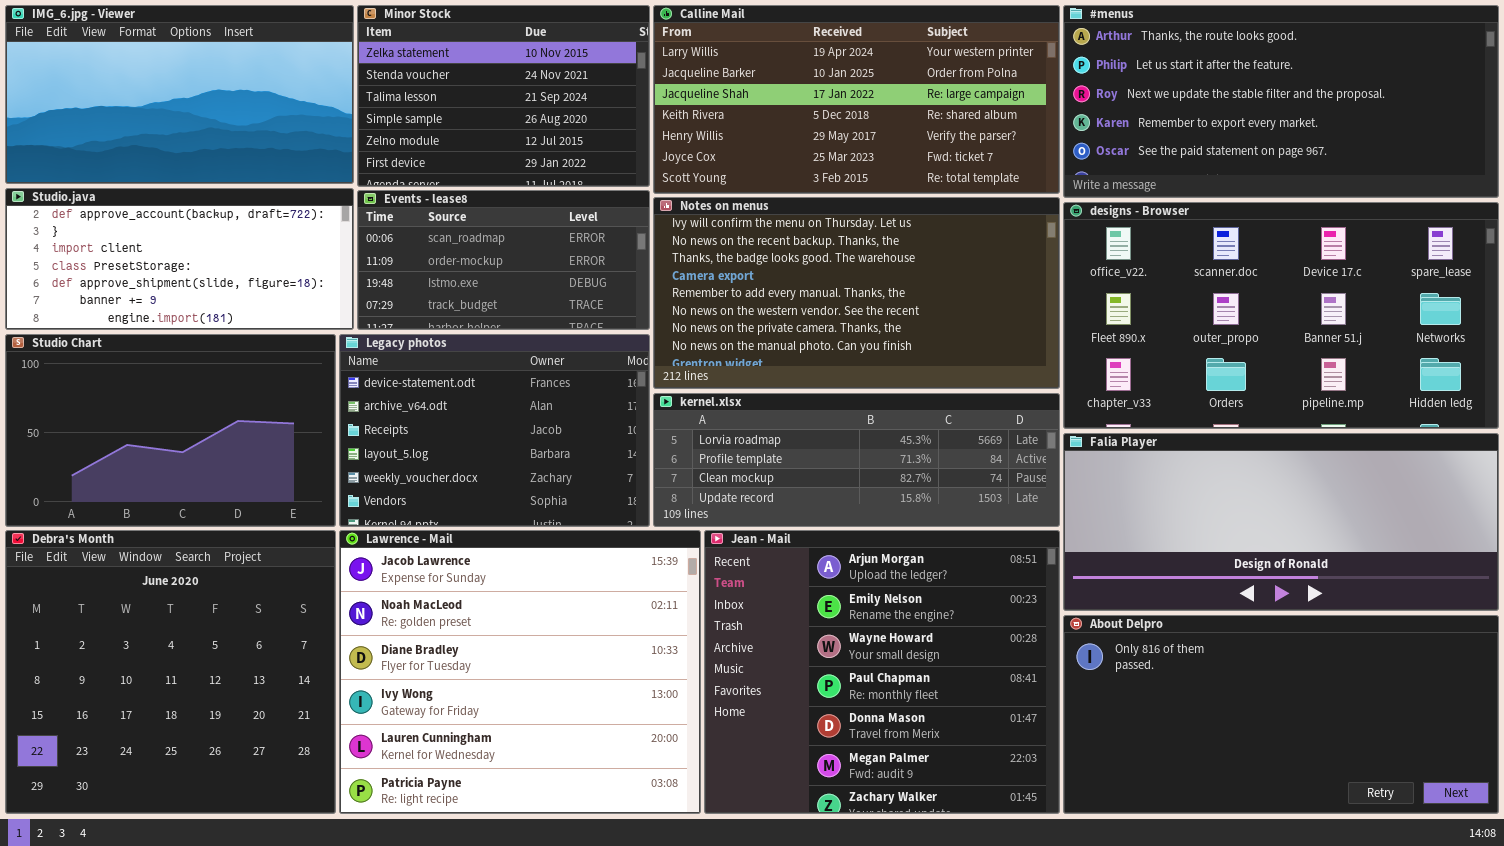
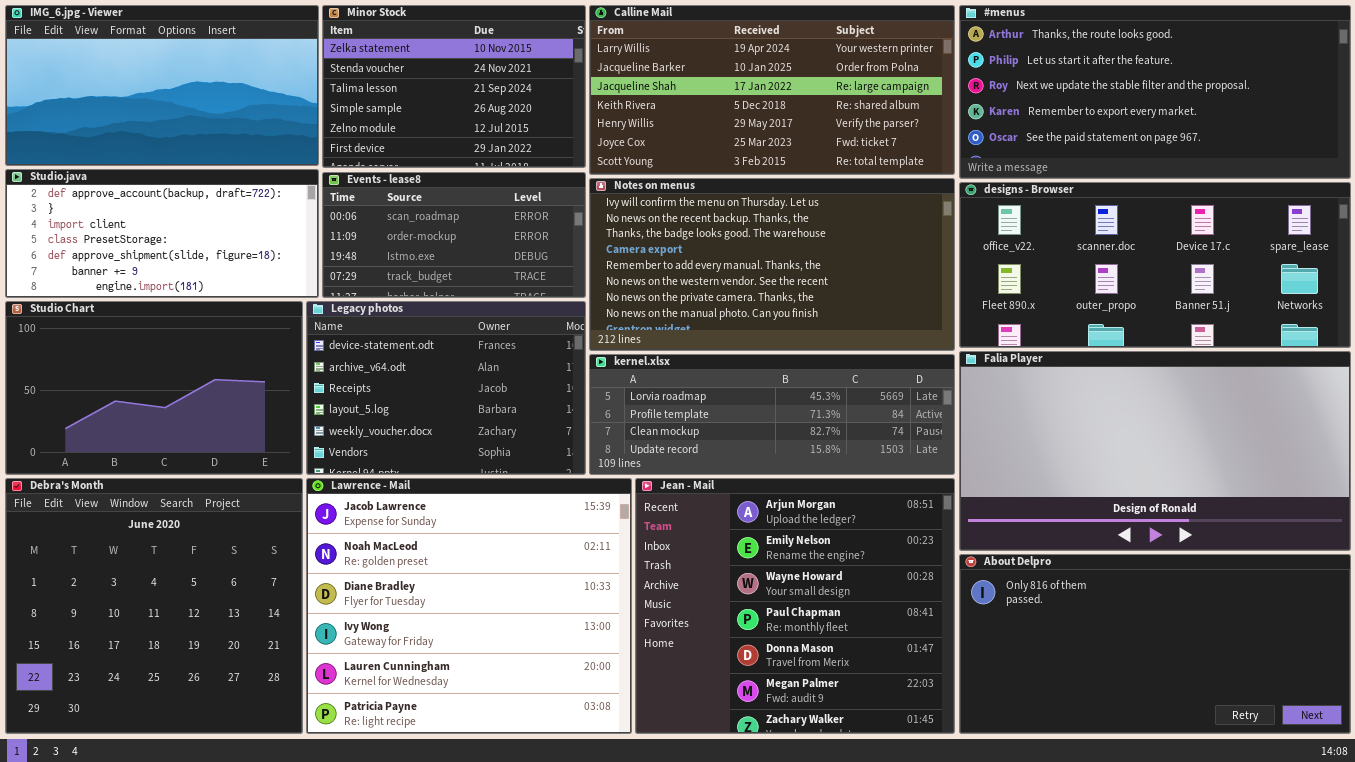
designs - Browser: [1063,202,1499,429] -> [959,182,1351,348], resized
Falia Player: [1063,433,1499,611] -> [959,351,1351,551], resized

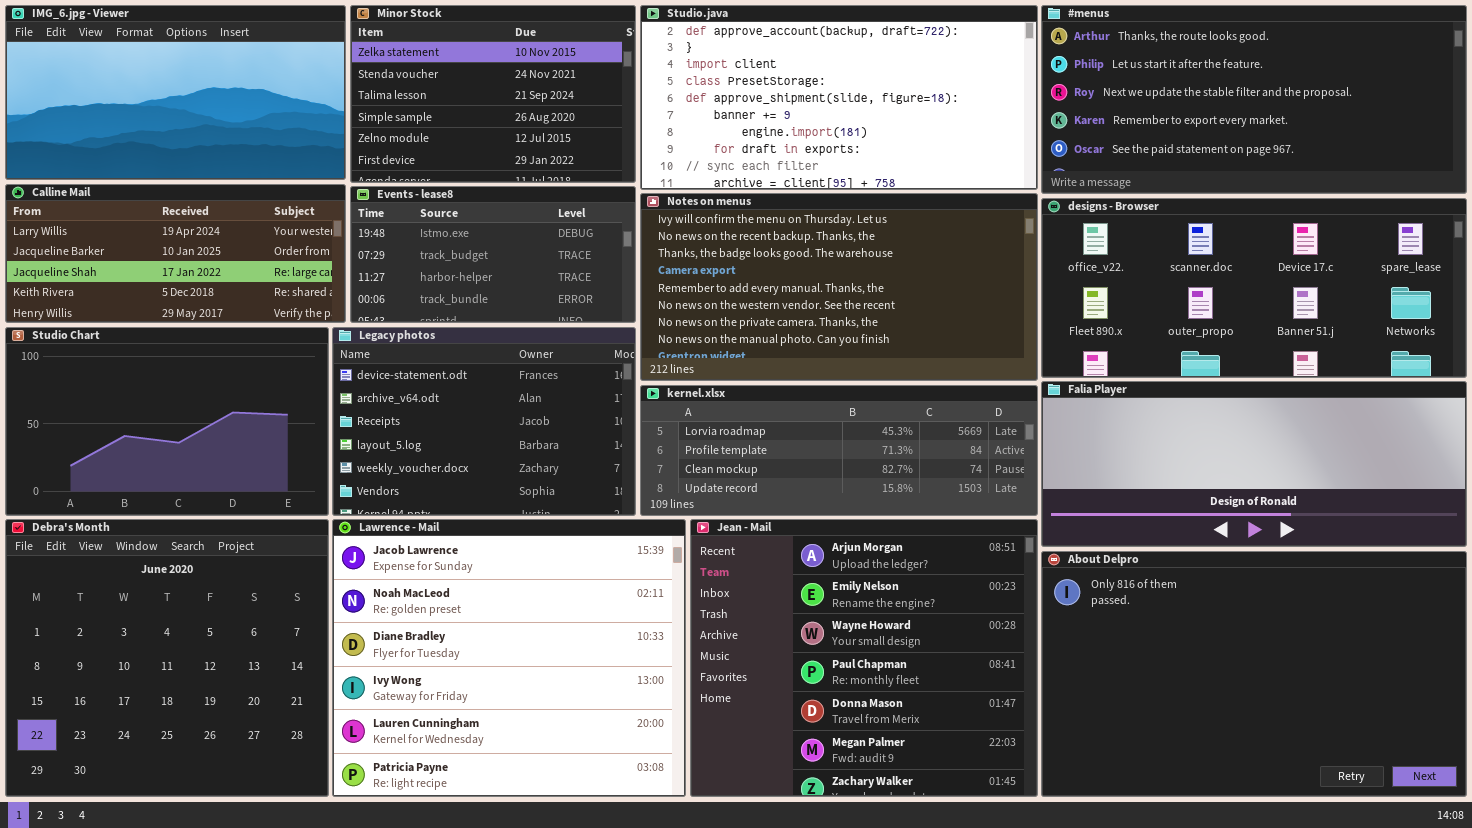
Calline Mail: [589,5,955,175] -> [5,184,346,323], moved, resized
Studio.java: [5,169,319,298] -> [640,5,1038,190], moved, resized
Events - lease8: [322,172,586,298] -> [350,186,636,323], scrolled down 2 rows
Falia Player: [959,351,1351,551] -> [1041,381,1467,547], resized
About Delpro: [959,554,1351,734] -> [1041,551,1467,797], resized

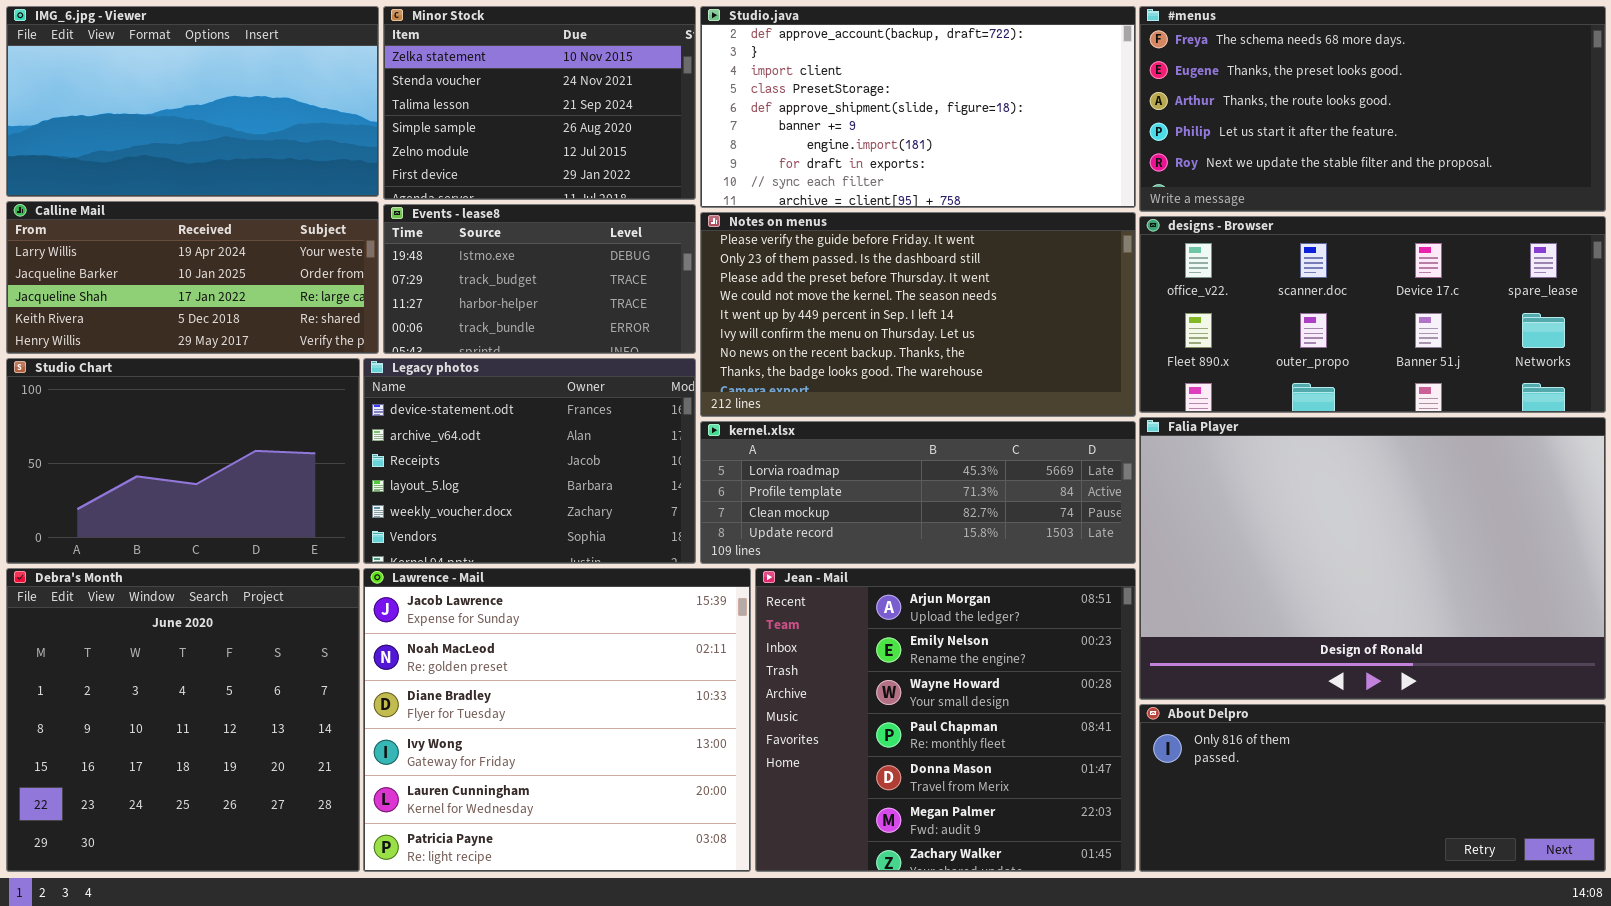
#menus: [1041,5,1467,194] -> [1139,6,1606,212], scrolled up 2 rows
Notes on menus: [640,193,1038,381] -> [700,212,1136,417], scrolled up 5 rows
Falia Player: [1041,381,1467,547] -> [1139,417,1606,700], resized
About Delpro: [1041,551,1467,797] -> [1139,704,1606,872], resized

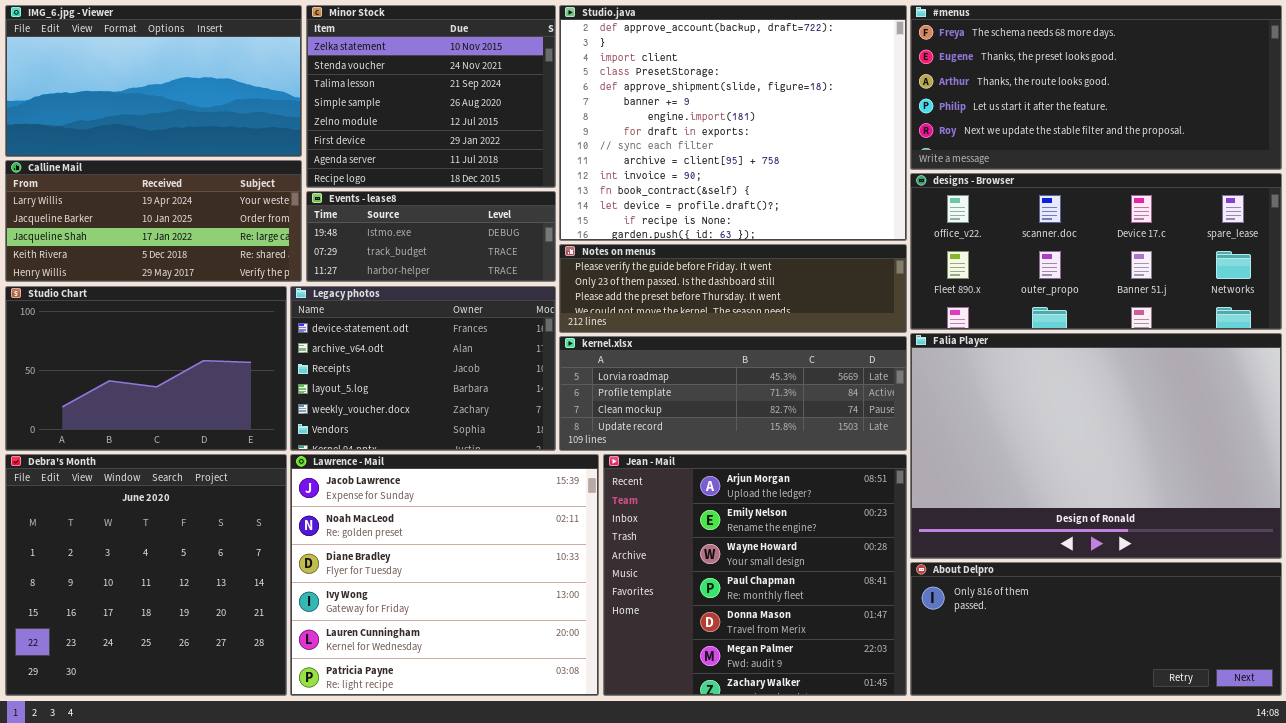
Minor Stock: [383,6,696,200] -> [306,5,556,188], resized
Studio.java: [700,6,1136,208] -> [559,5,907,241], resized
Events - lease8: [383,204,696,354] -> [306,191,556,282], resized
Notes on menus: [700,212,1136,417] -> [559,244,907,333], resized

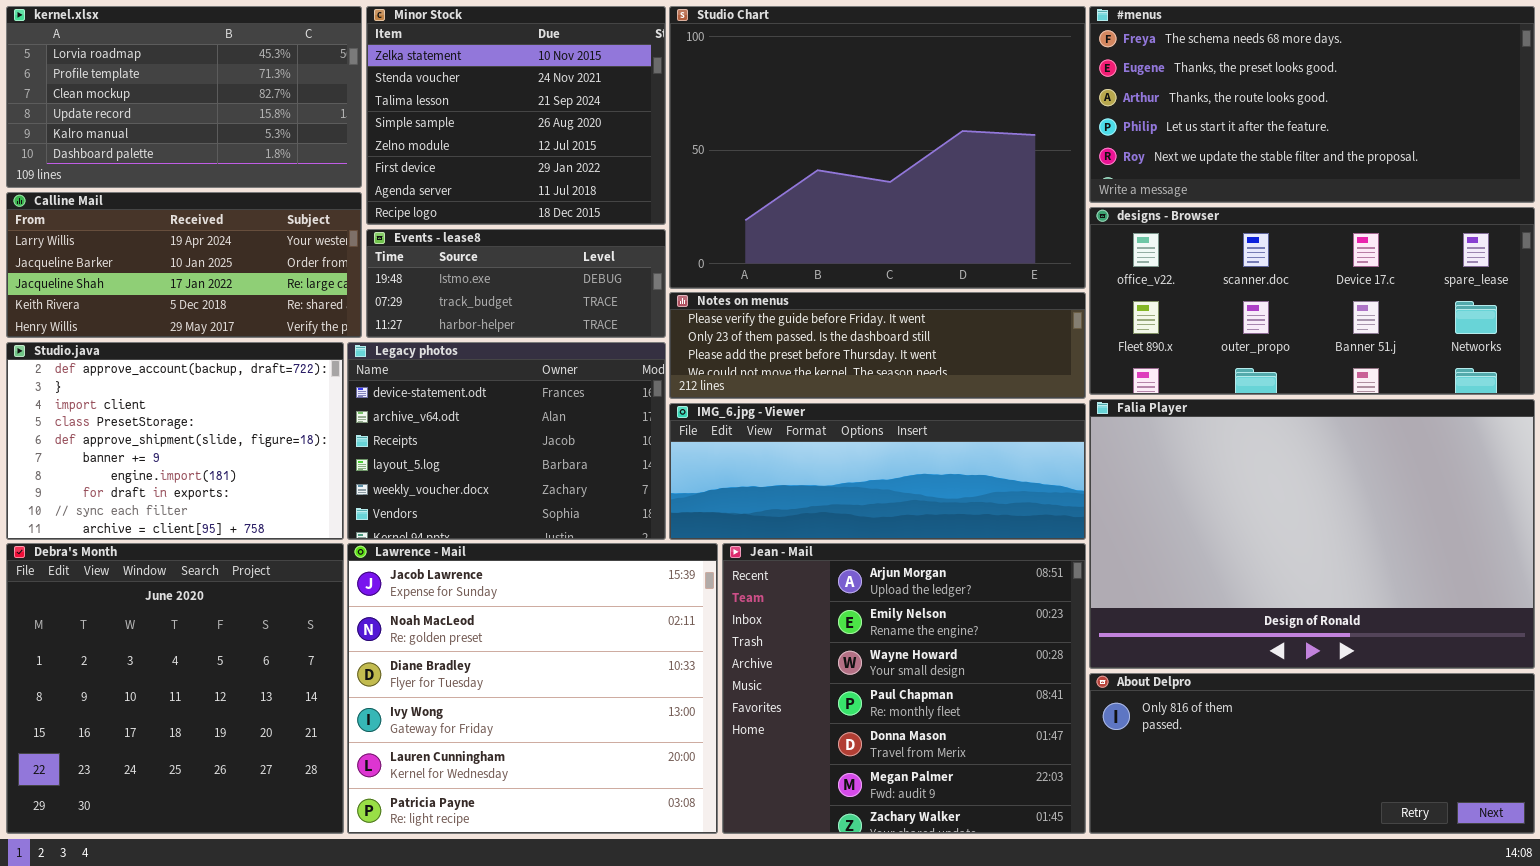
IMG_6.jpg - Viewer: [5,5,302,157] -> [669,403,1086,540], moved, resized
Studio.java: [559,5,907,241] -> [6,342,344,540], moved, resized
Studio Chart: [5,286,287,451] -> [669,6,1086,289], moved, resized
kernel.xlsx: [559,336,907,451] -> [6,6,362,188], moved, resized

